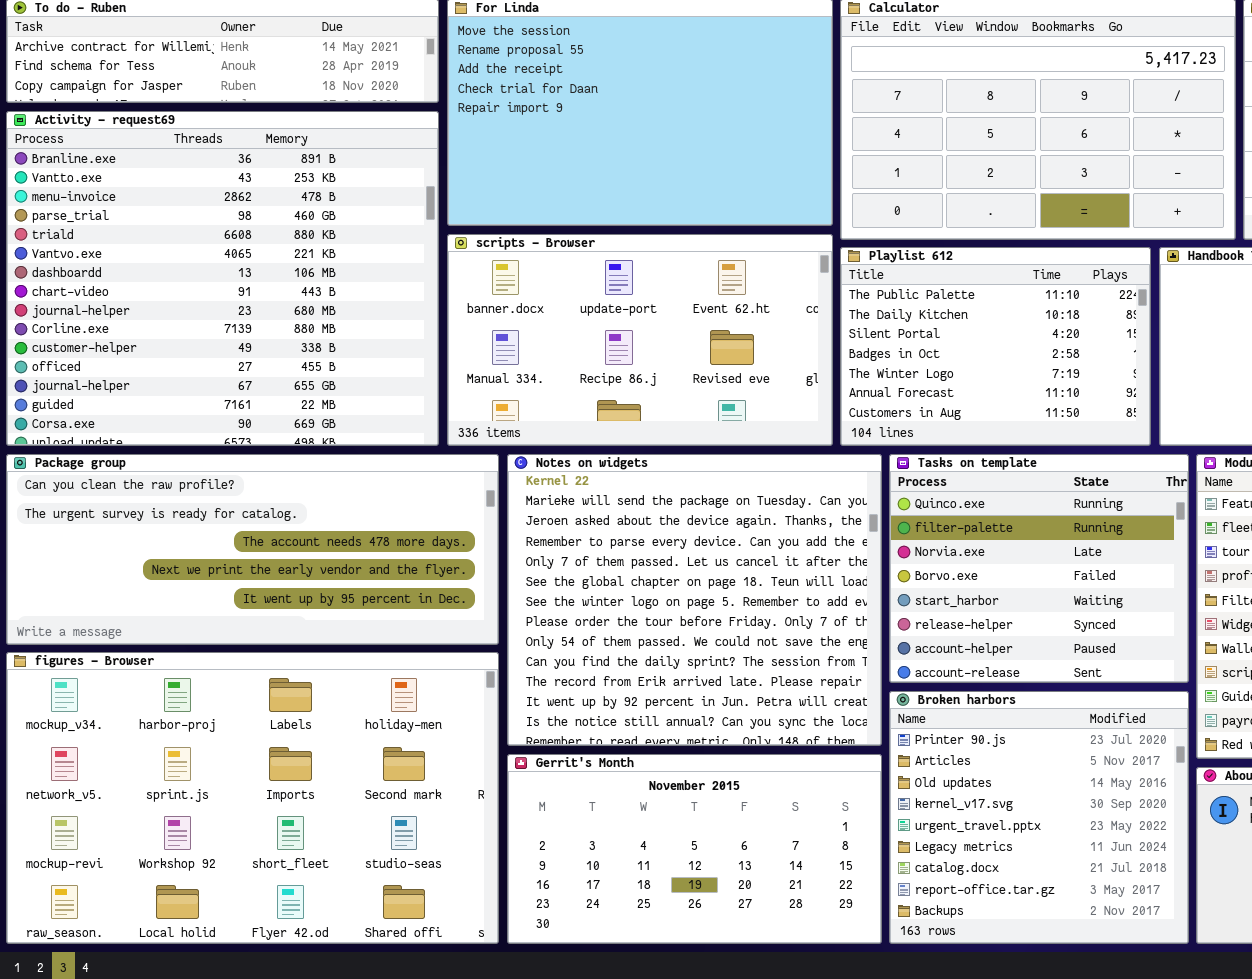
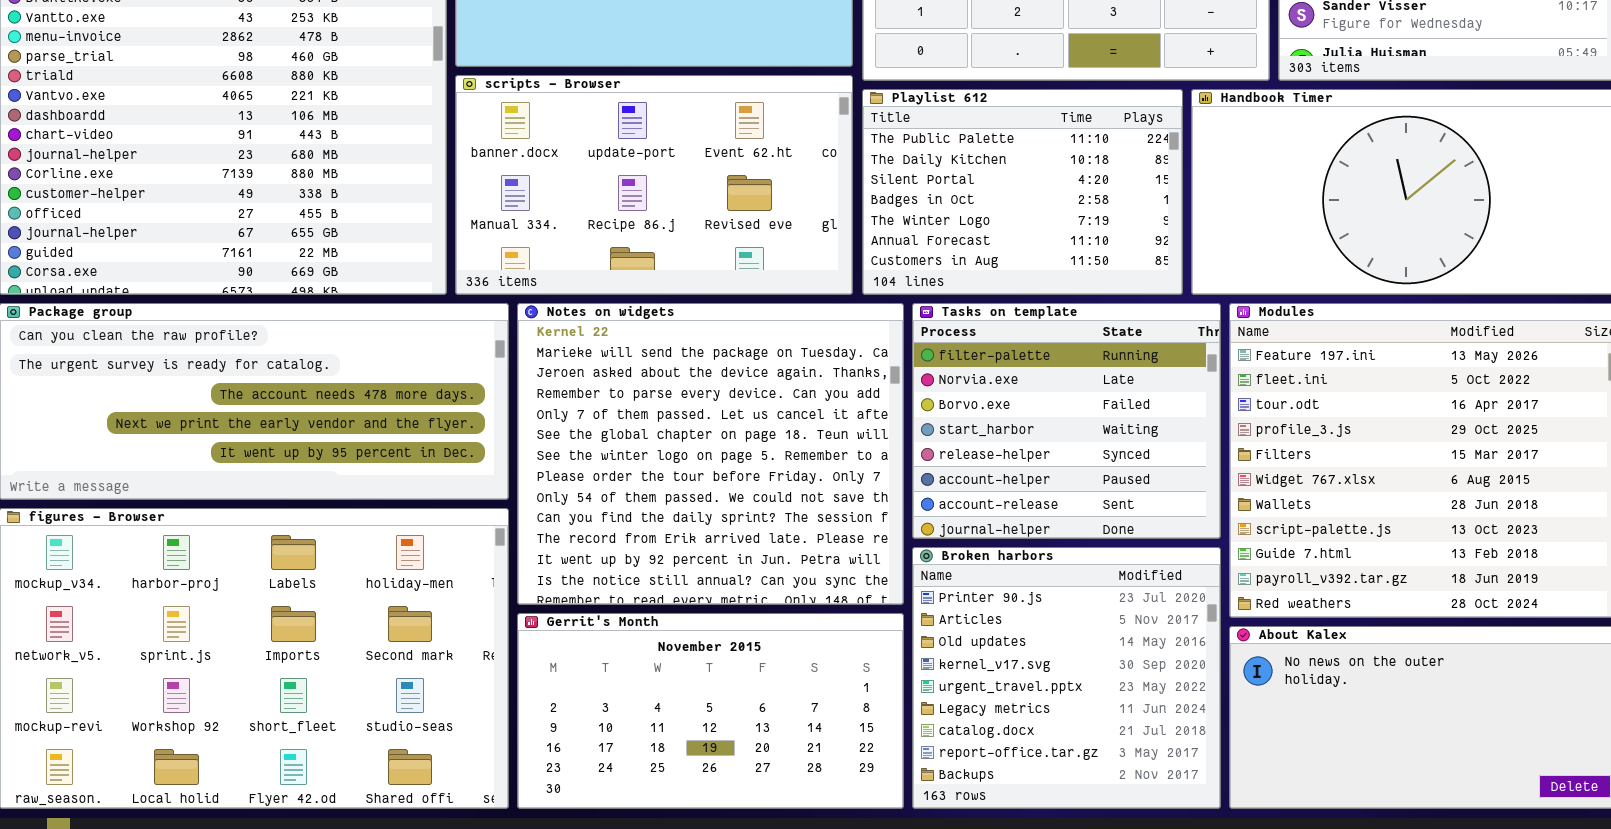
Tasks on template: [889,454,1189,683] -> [912,303,1221,539], scrolled down 1 row

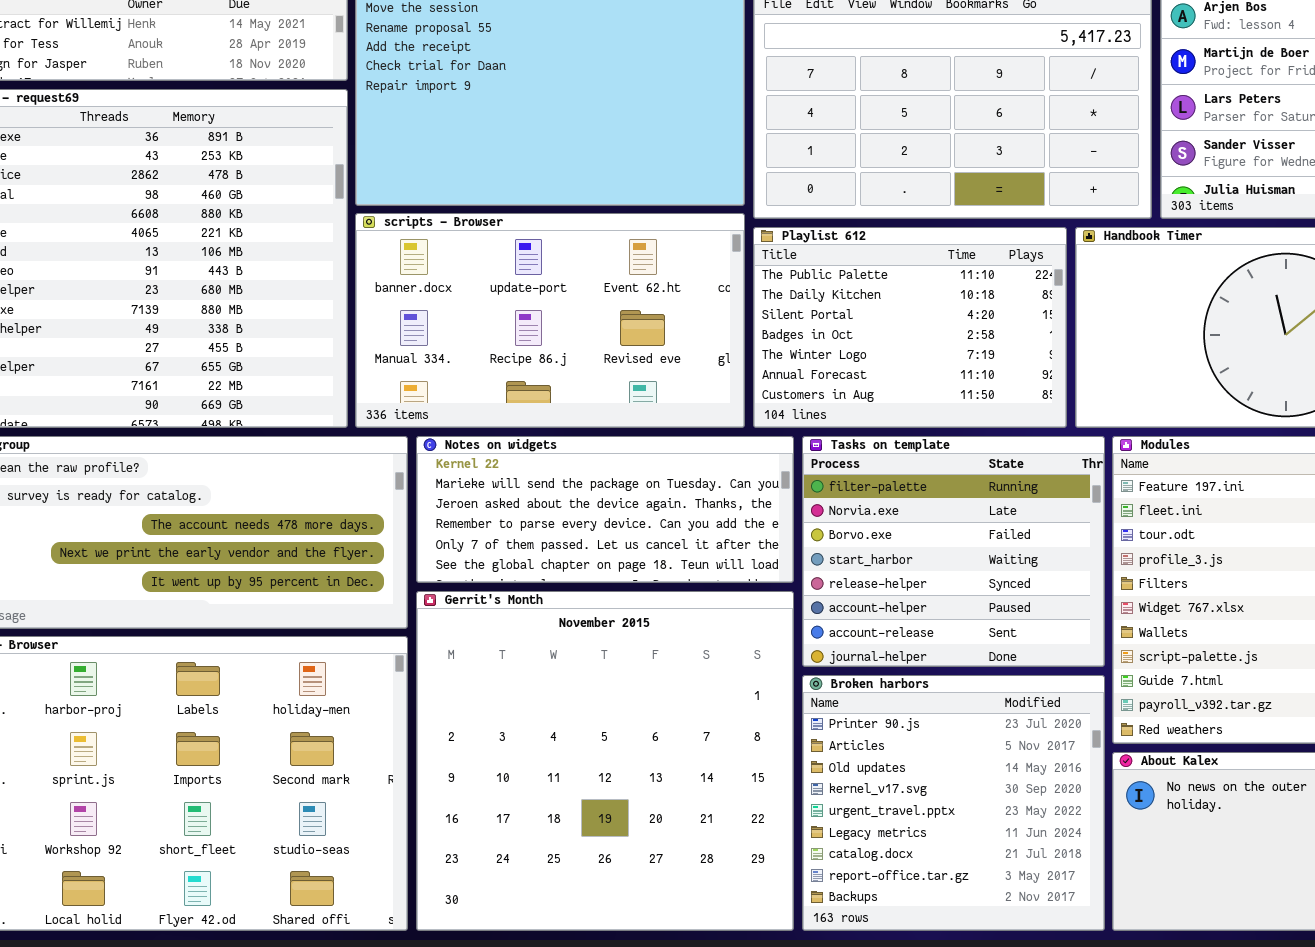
Notes on widgets: [517,303,904,605] -> [416,436,794,583], resized
Gerrit's Month: [517,613,904,809] -> [416,591,794,931], resized

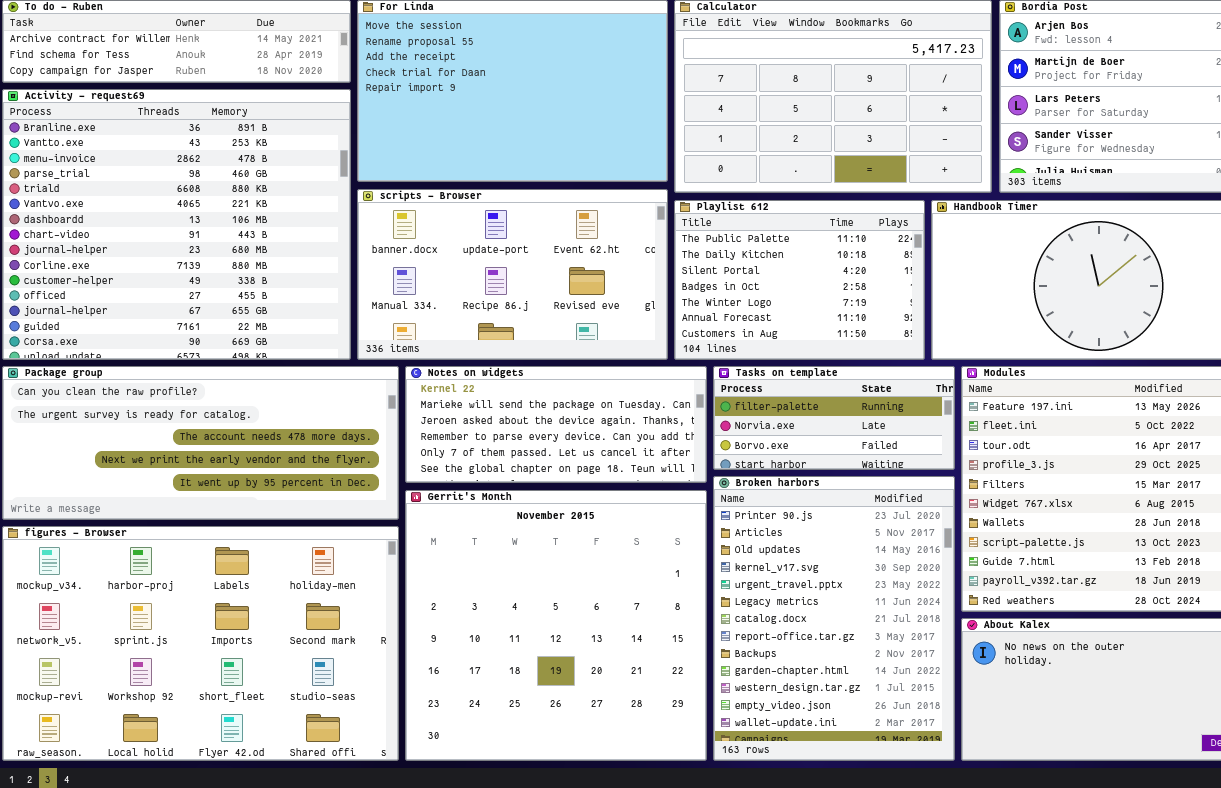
Tasks on template: [802,436,1105,667] -> [713,366,955,470], resized
Broken harbors: [802,675,1105,931] -> [713,476,955,761], resized

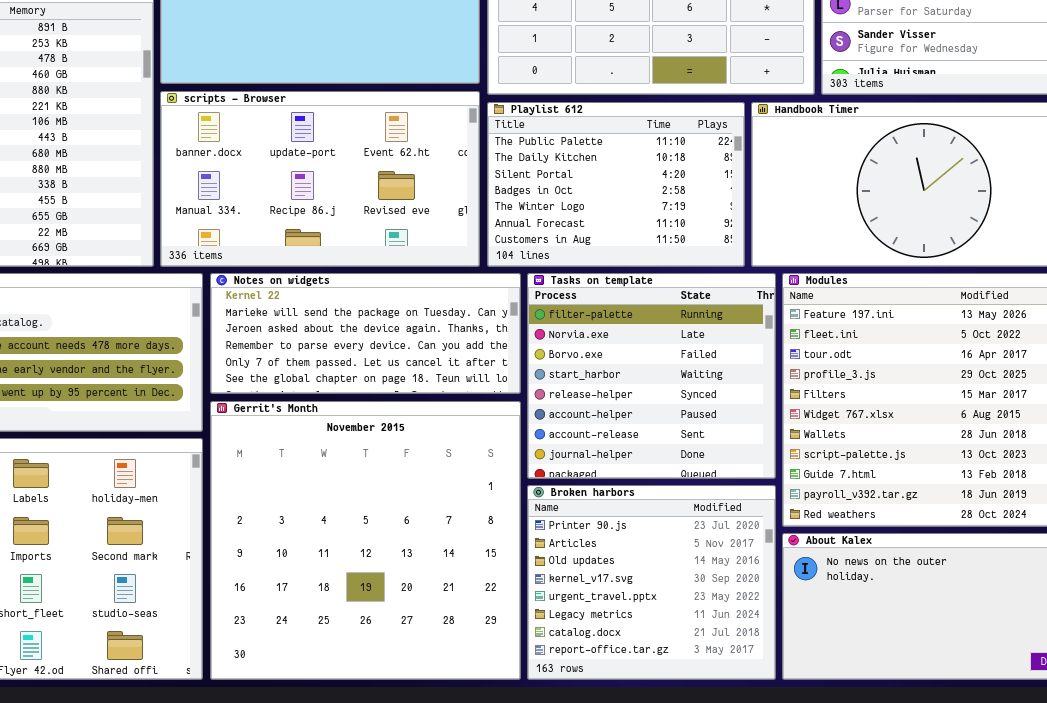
Tasks on template: [713,366,955,470] -> [527,273,776,479], resized
Broken harbors: [713,476,955,761] -> [527,485,776,680], resized

